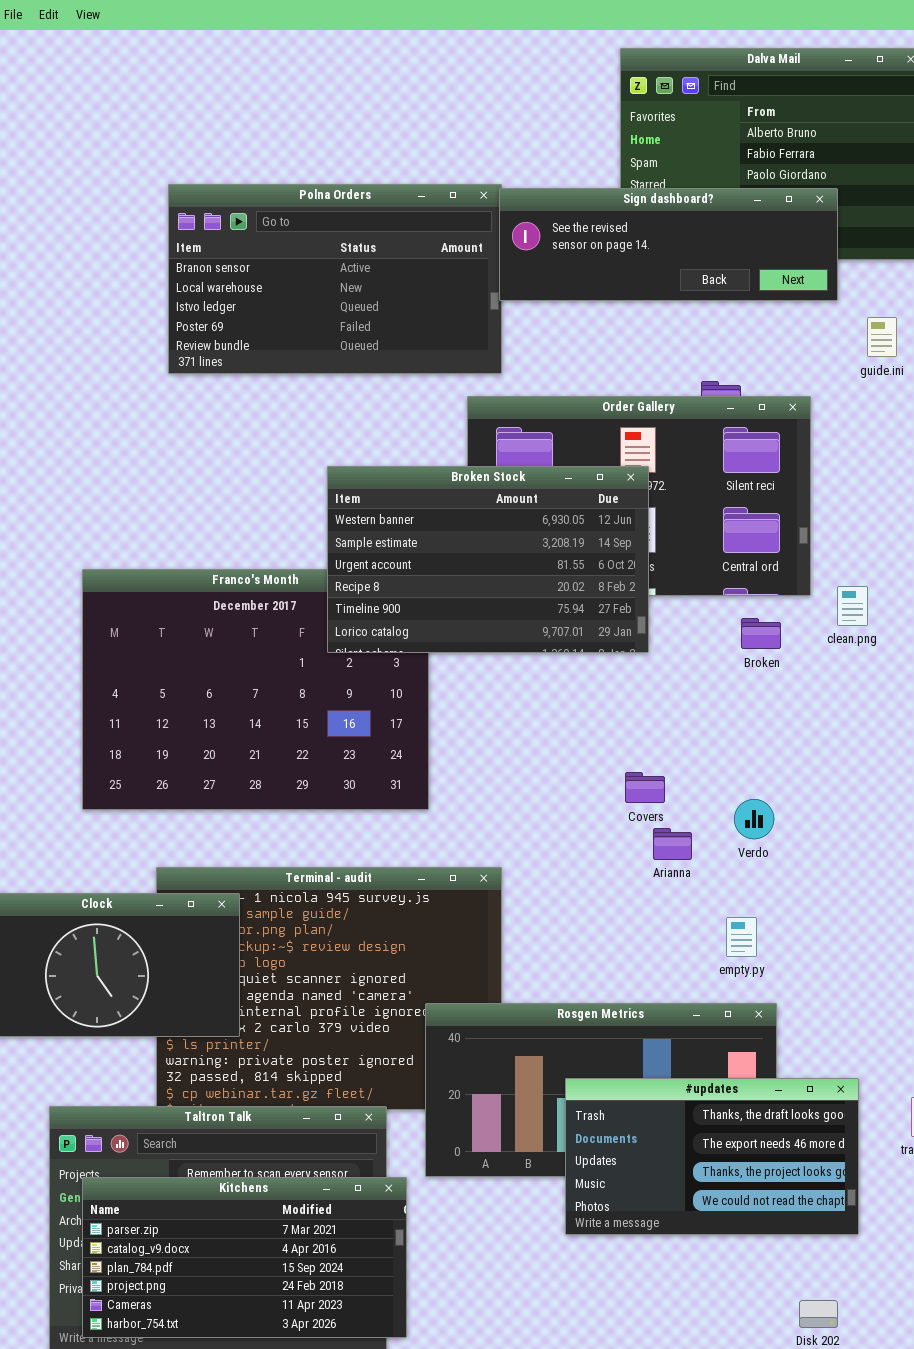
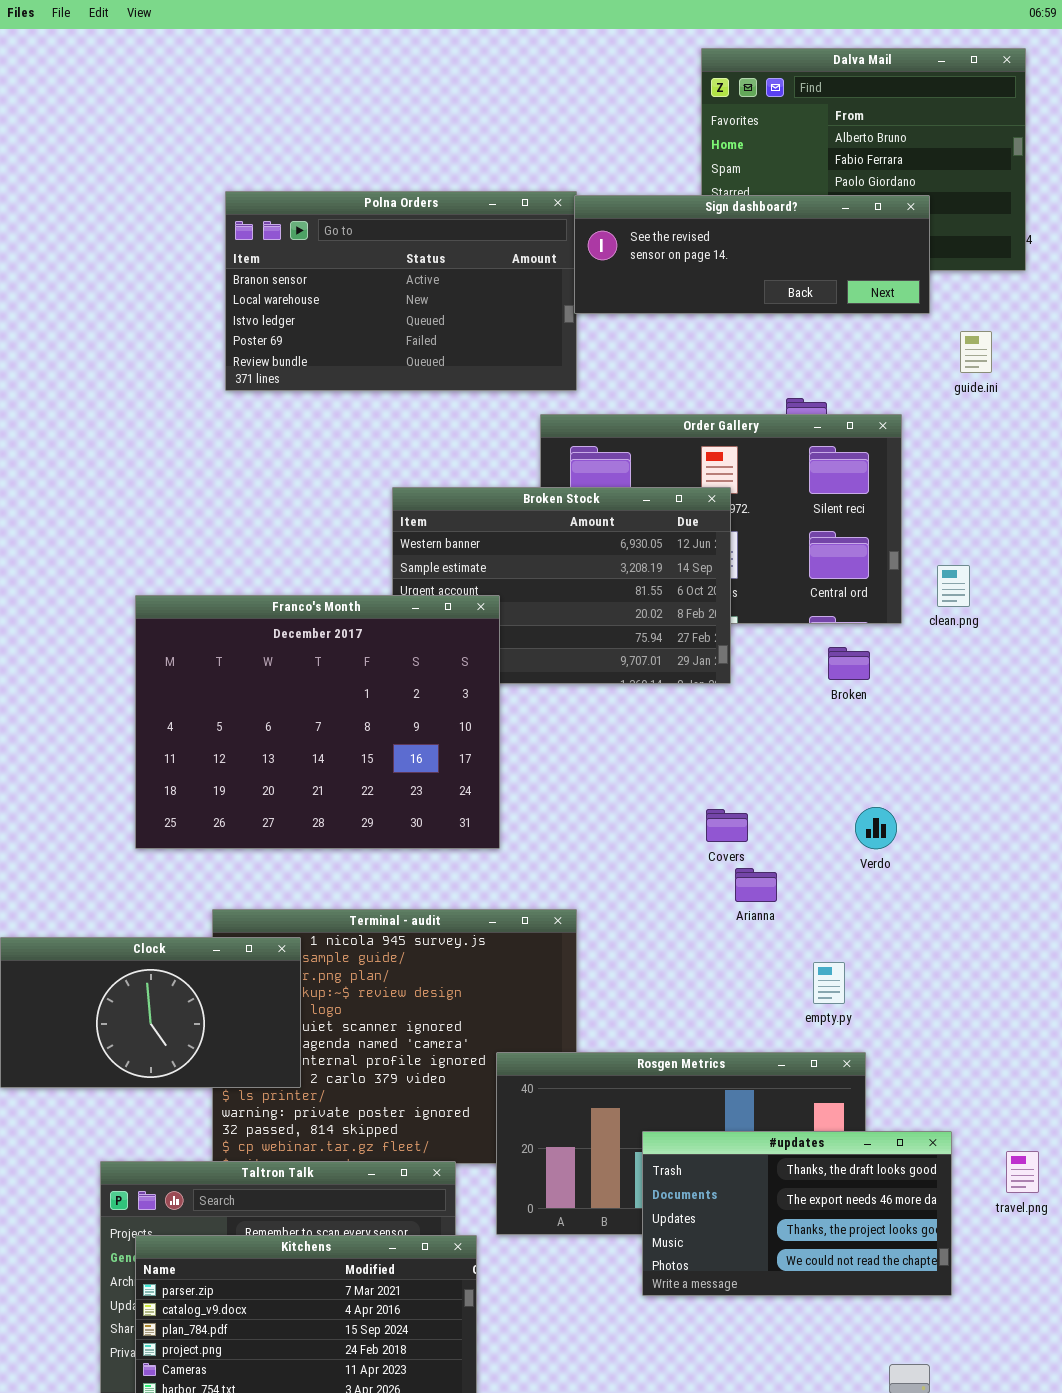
Franco's Month: [82,569,429,810] -> [135,595,500,849], raised
clean.png: [837,586,868,626] -> [937,565,970,607], moved
Verdo: [734,799,774,839] -> [855,807,897,849], moved

